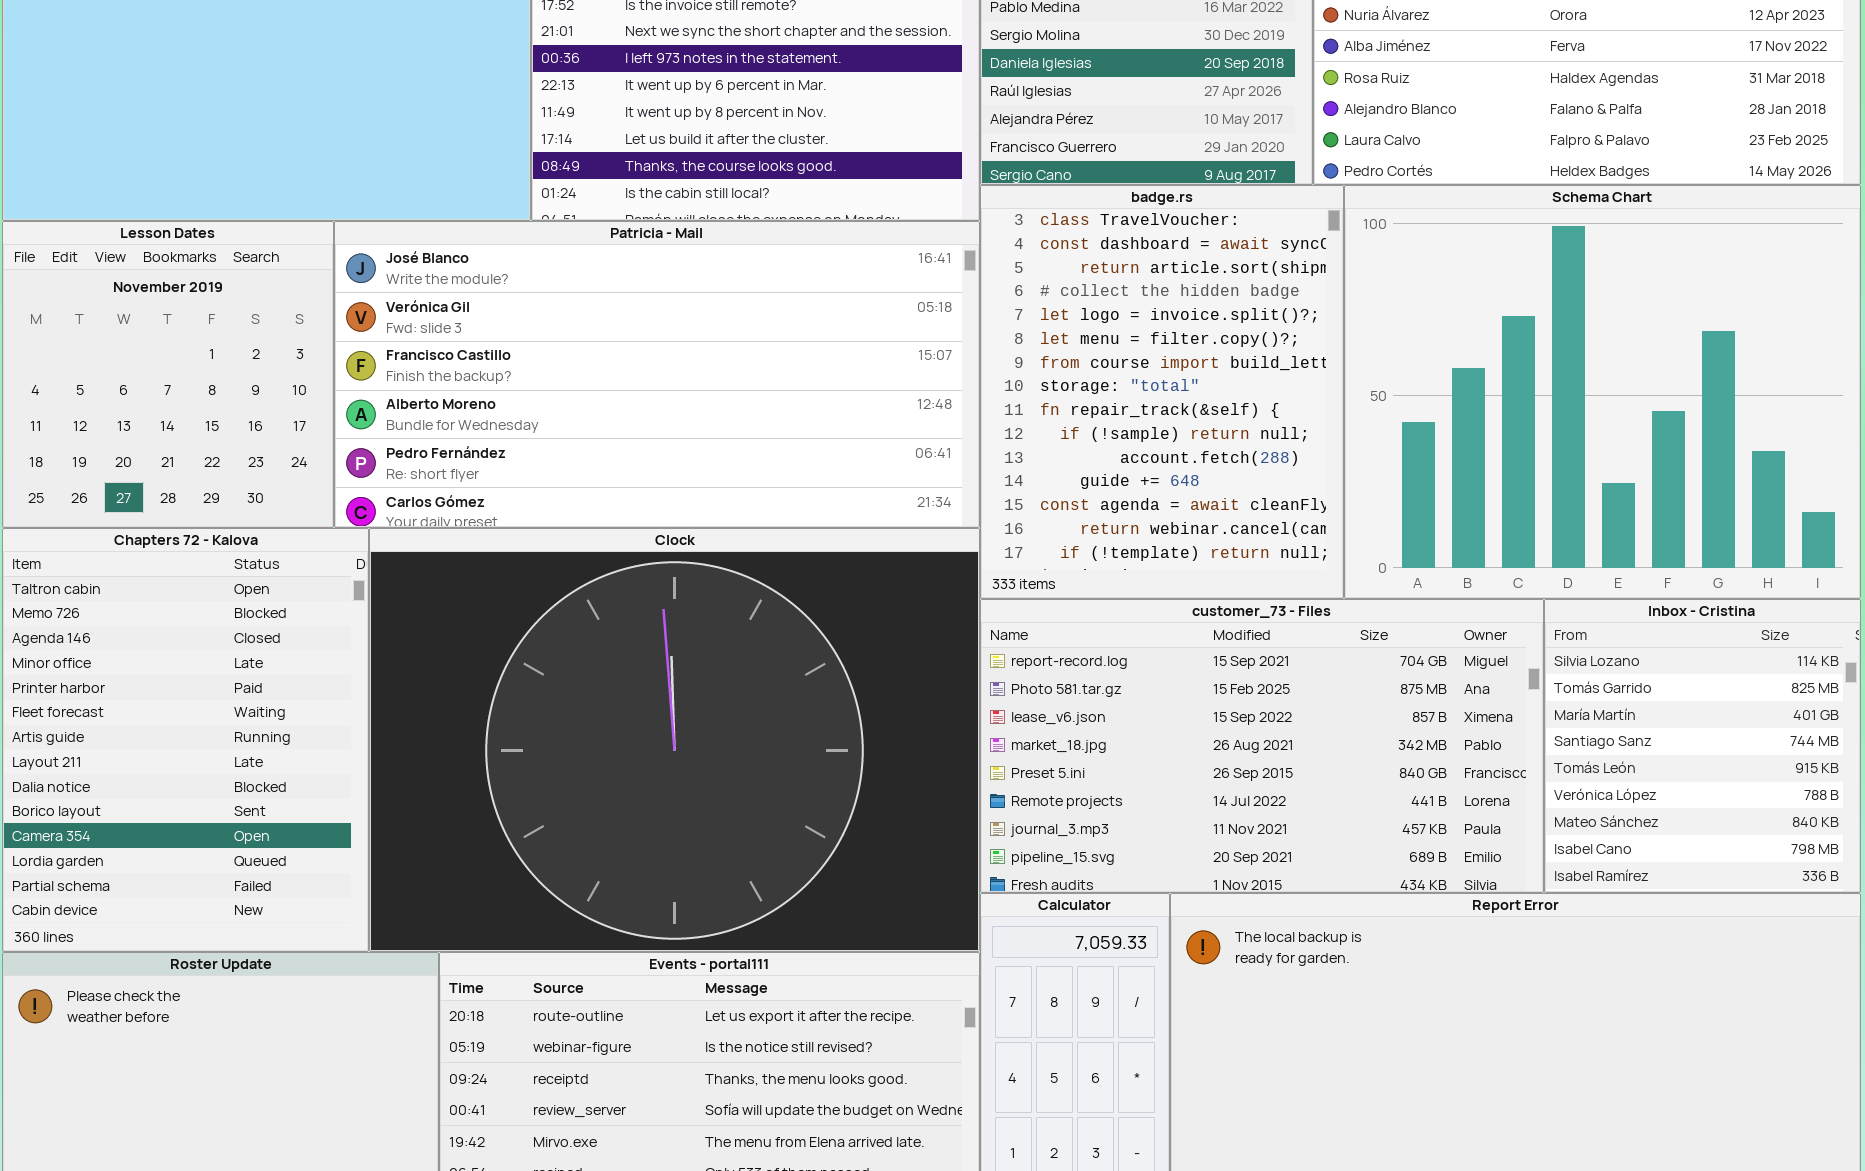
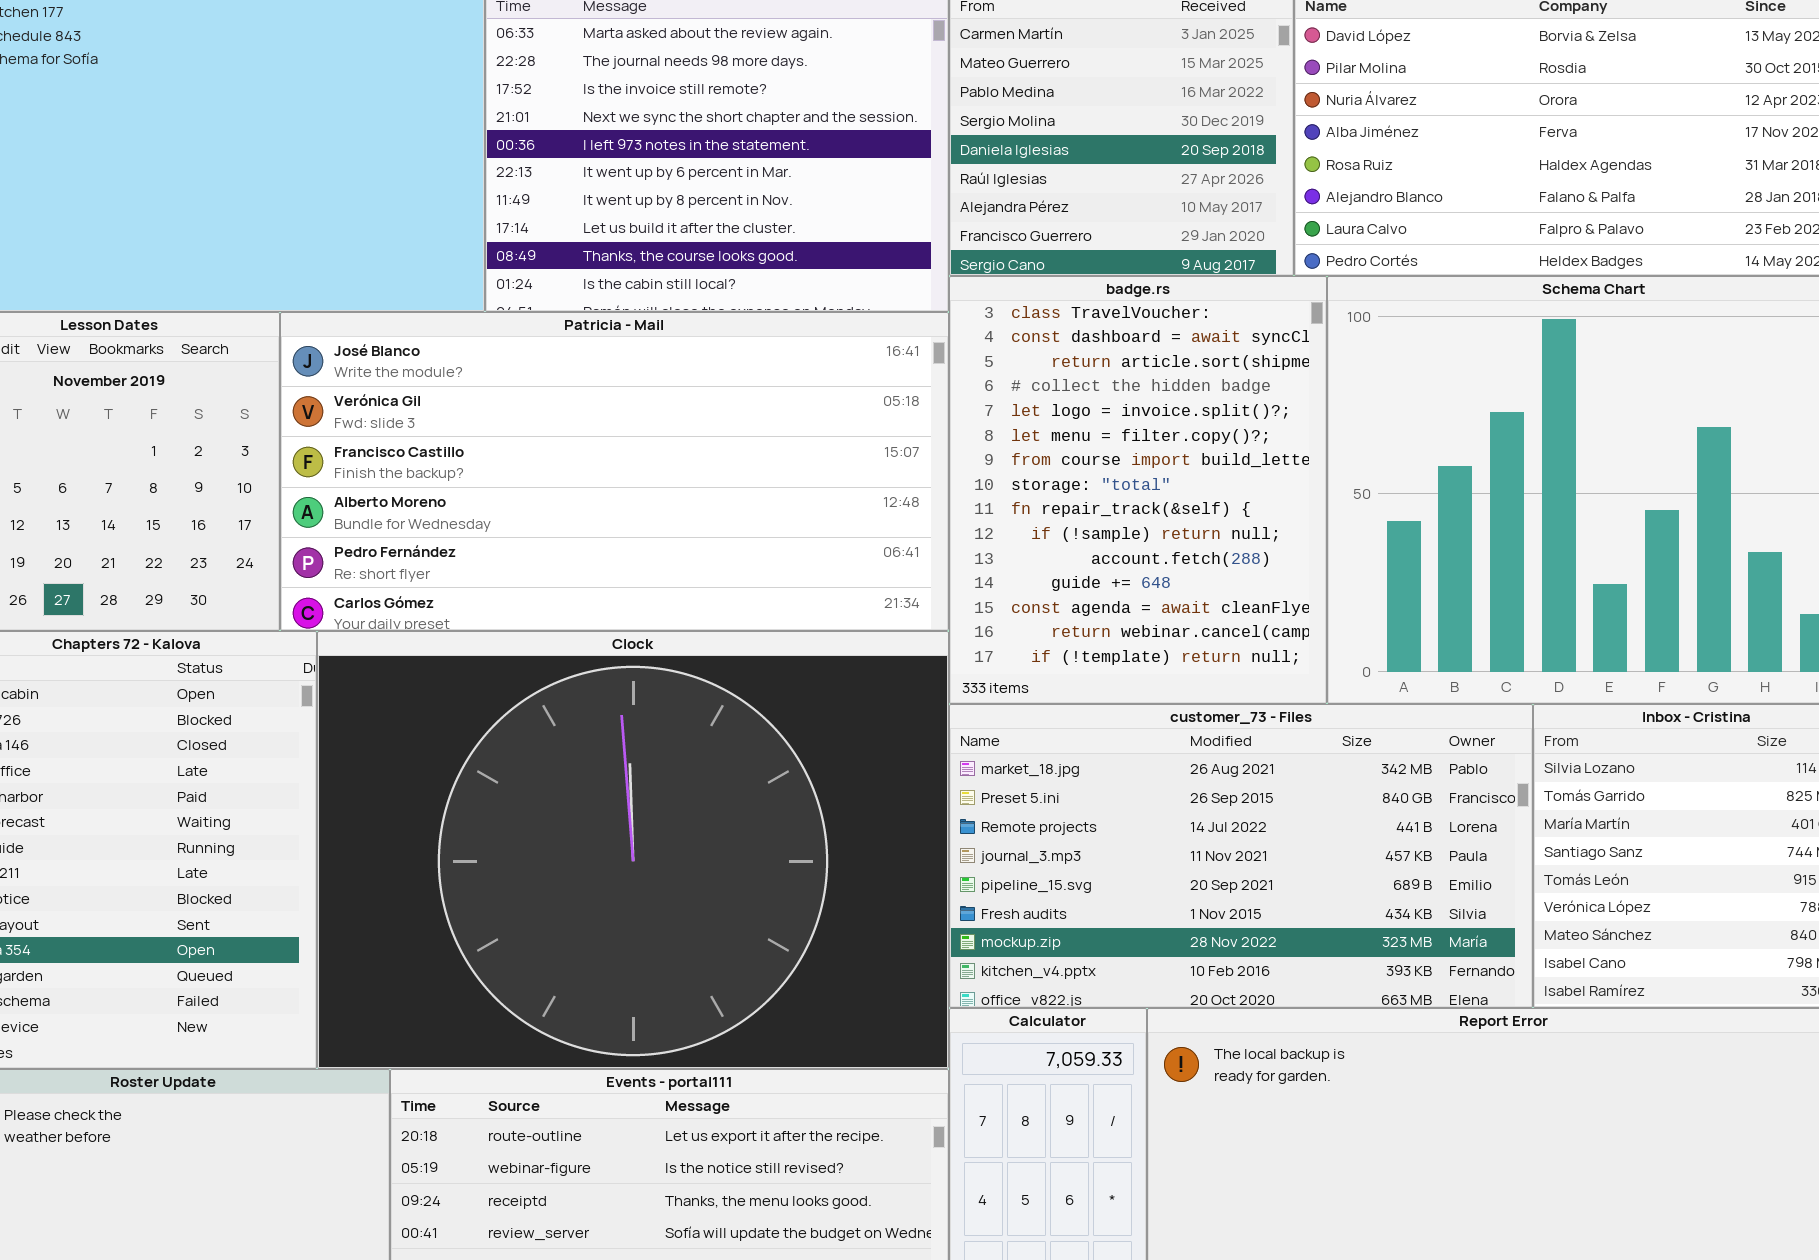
customer_73 - Files: [980,599,1544,893] -> [949,704,1533,1008], scrolled down 3 rows

